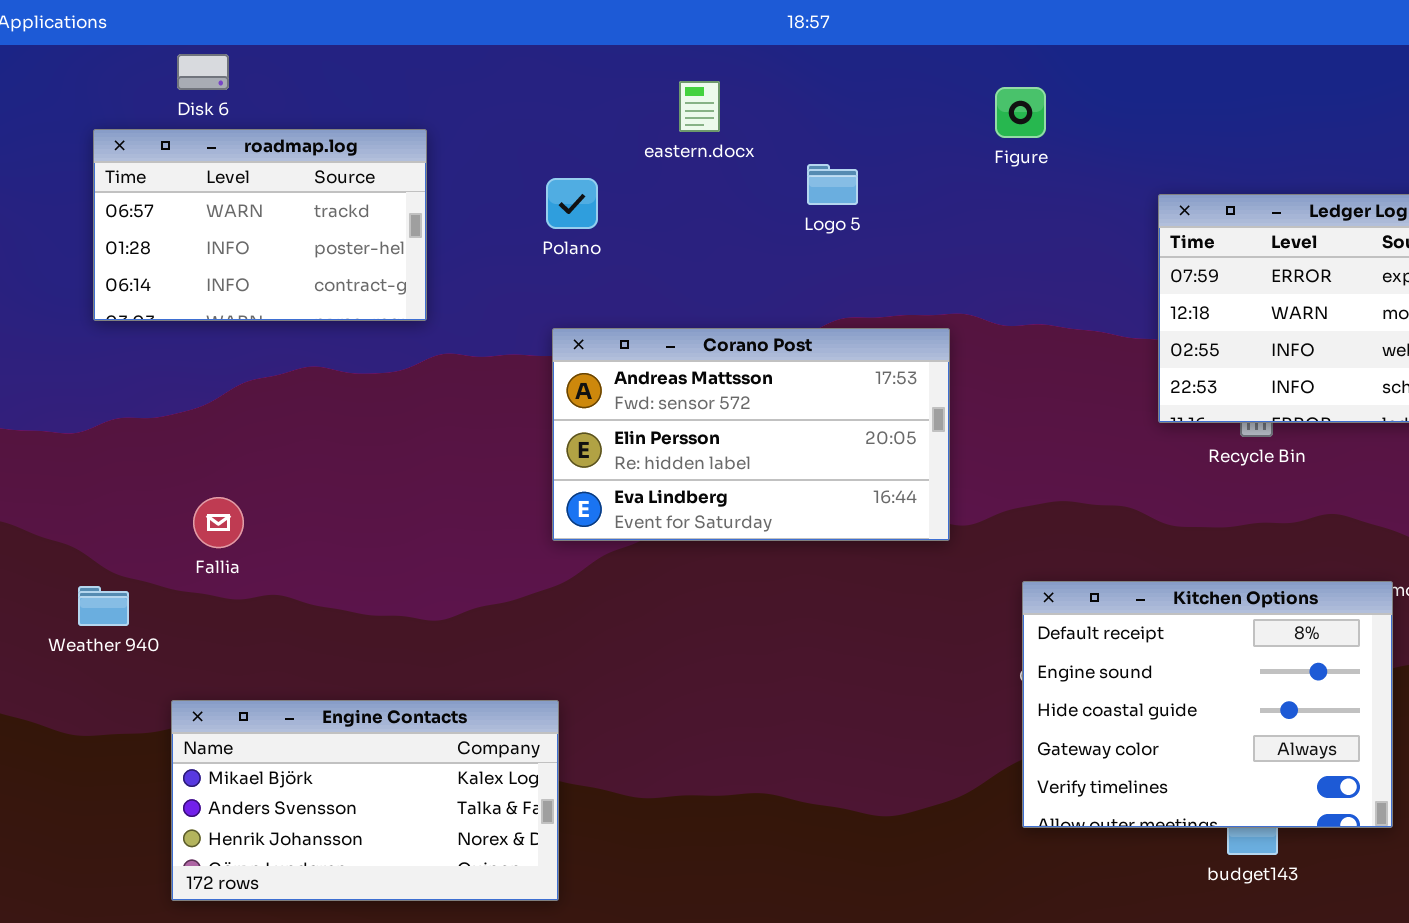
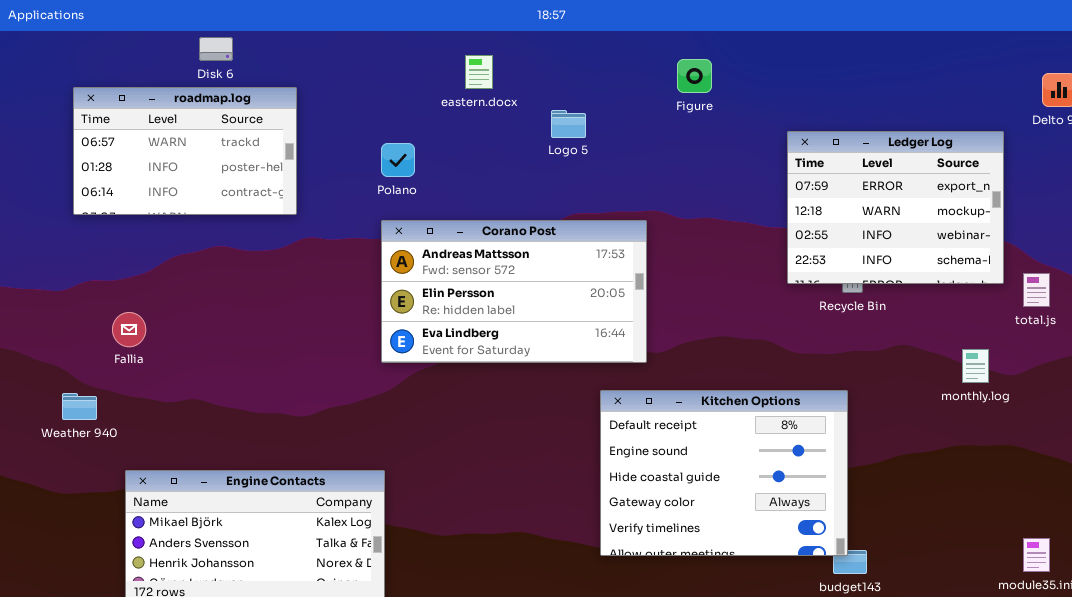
Disk 6: [177,54,229,90] -> [199,37,233,61], moved
Polano: [546,178,598,229] -> [381,143,415,177], moved
Fallia: [193,497,244,548] -> [112,312,146,347], moved
Kitchen Options: [1022,581,1393,828] -> [600,390,848,556], moved

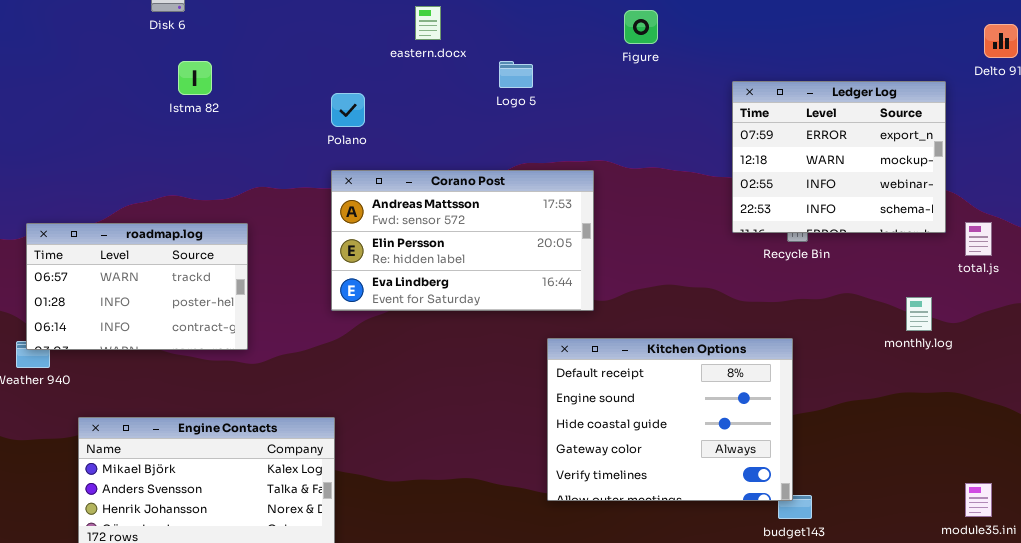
roadmap.log: [73,87,297,215] -> [26,223,248,350], moved

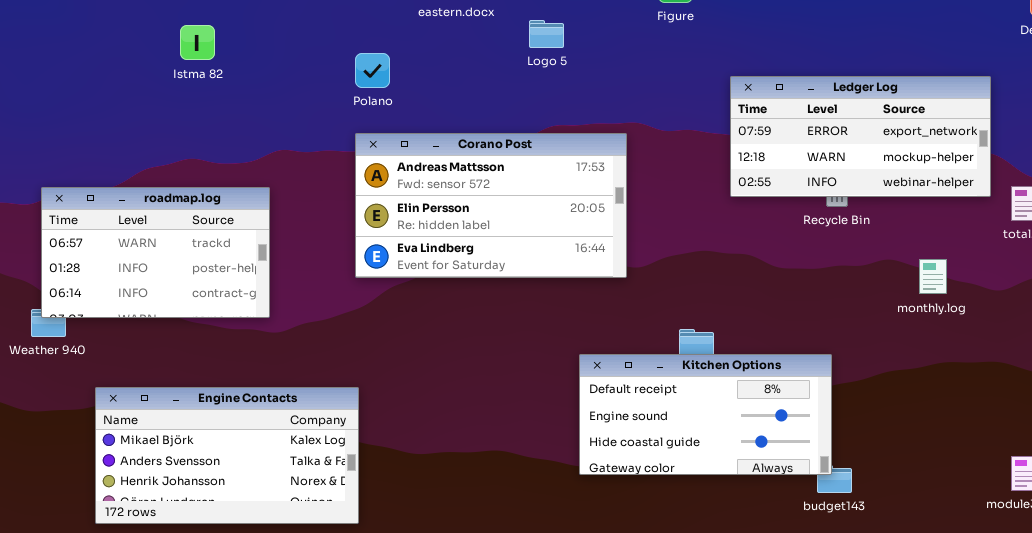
Istma 82: [178,61,212,95] -> [180,25,215,60], moved
Ledger Log: [732,81,946,233] -> [730,76,991,197], resized
monthly.log: [906,297,932,331] -> [919,259,947,294], moved
Kitchen Options: [547,338,793,501] -> [579,354,832,475], resized

